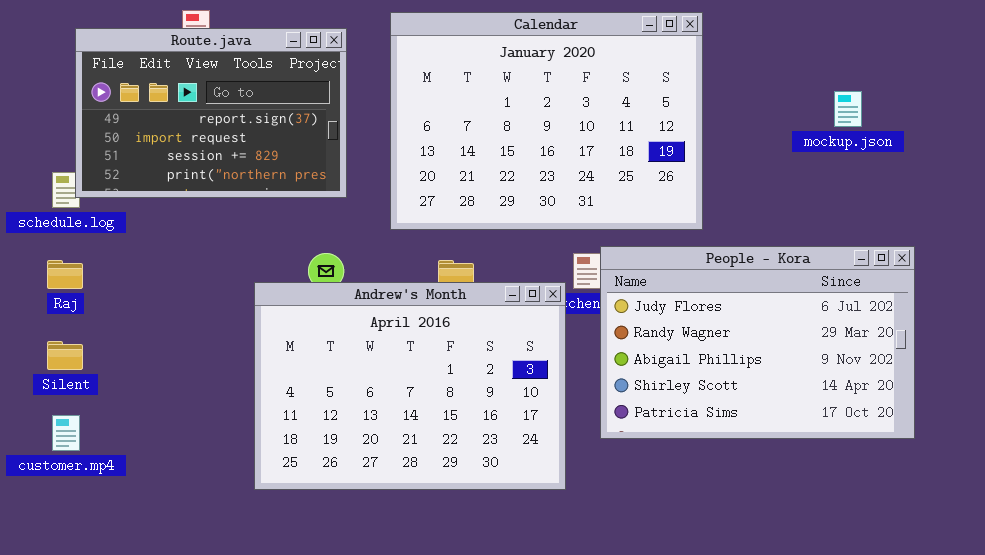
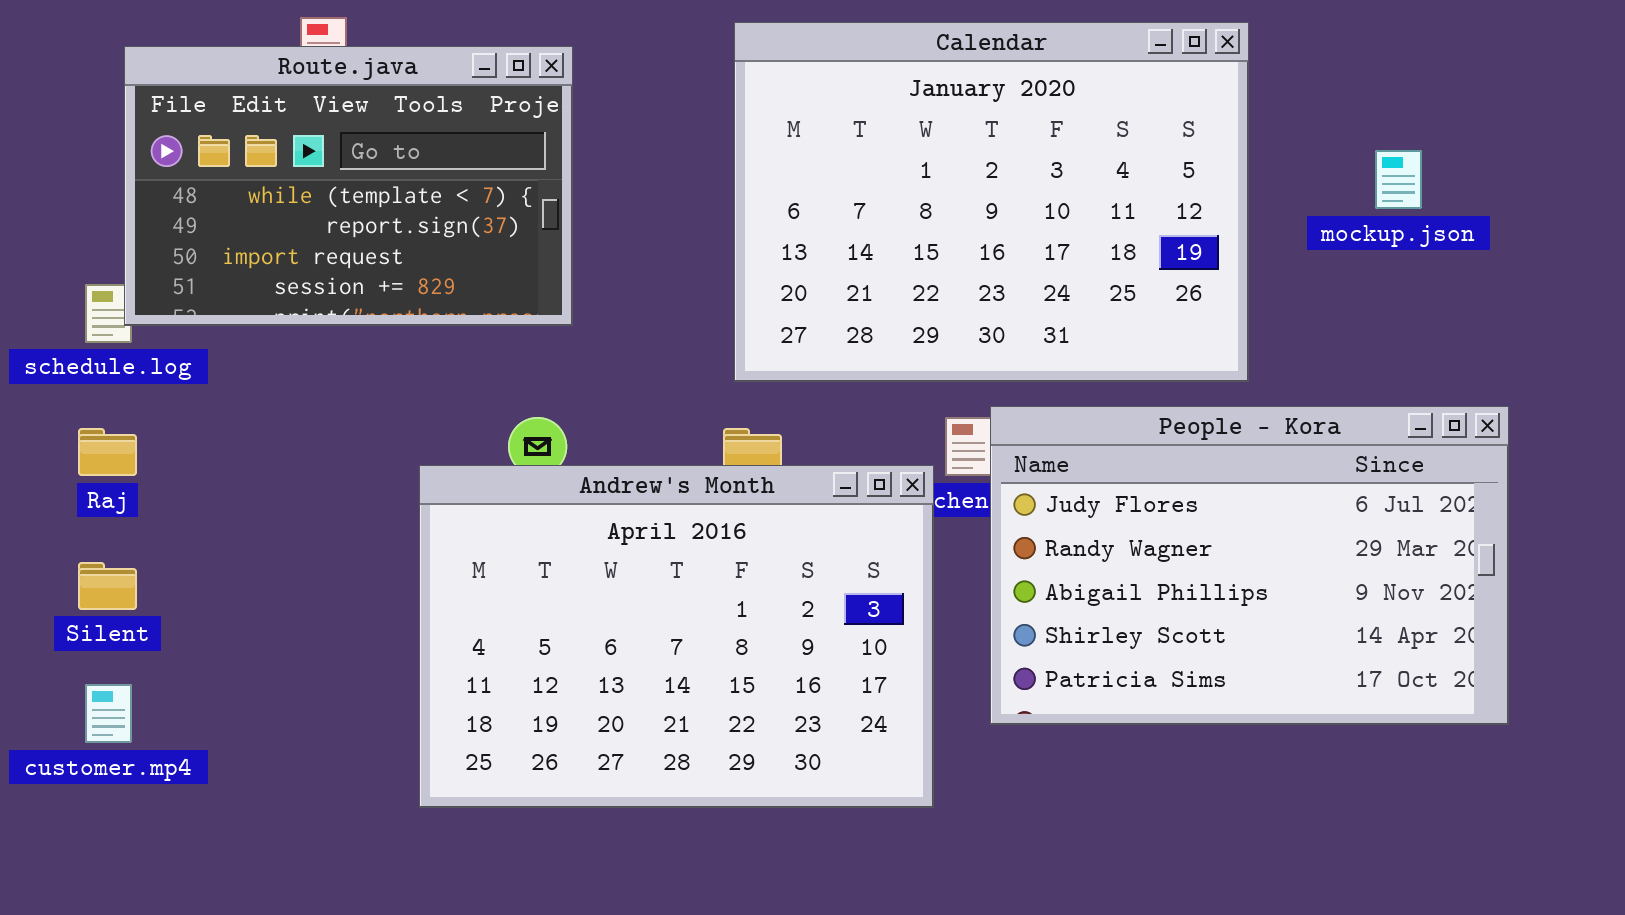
Calendar: [390,12,703,230] -> [734,22,1249,382], moved
Route.java: [75,28,347,198] -> [124,46,573,326], scrolled up 1 row

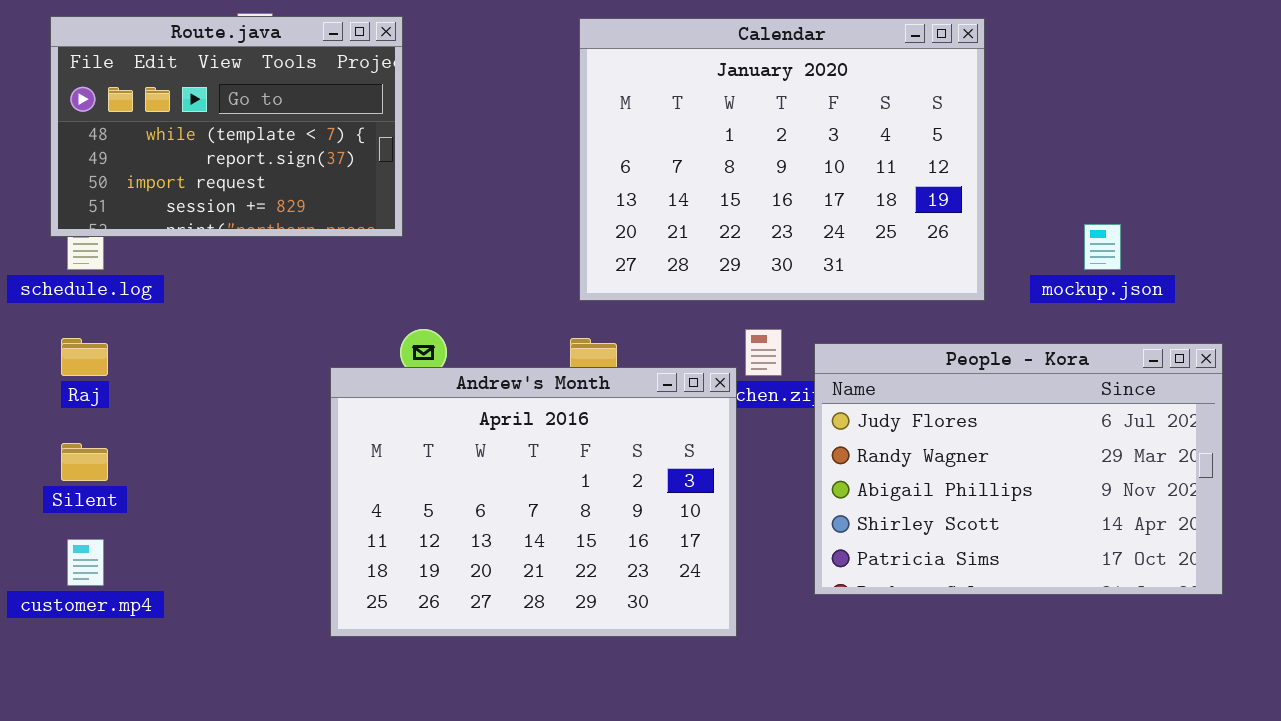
Route.java: [124,46,573,326] -> [50,16,403,237], moved
mockup.json: [1375,150,1422,209] -> [1084,224,1121,270], moved
People - Kora: [990,406,1509,725] -> [814,343,1223,595], moved

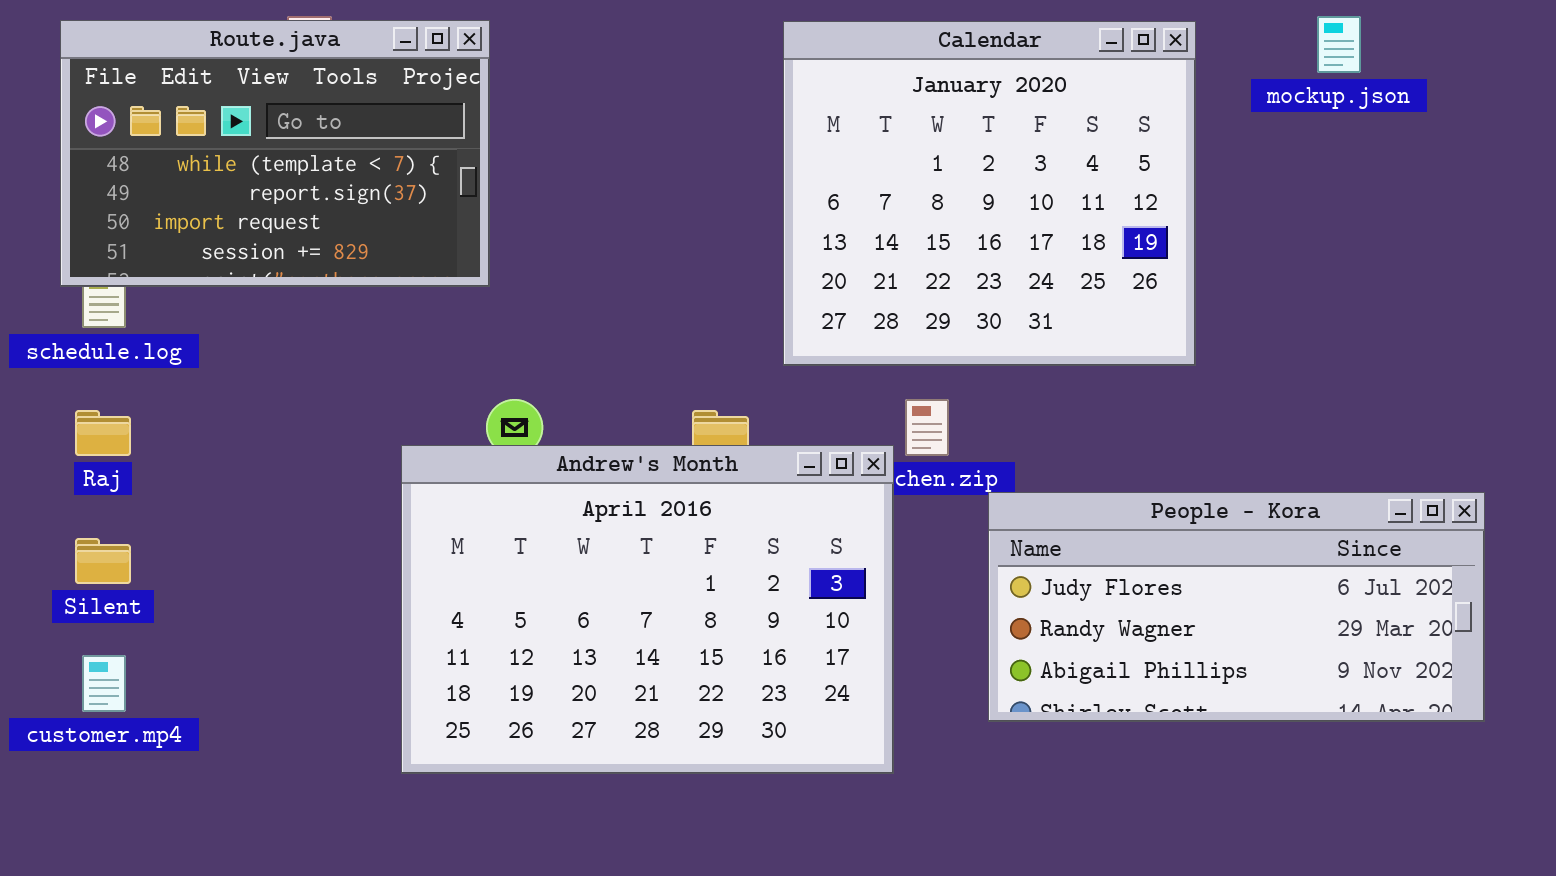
Calendar: [579,18,985,301] -> [783,21,1196,366], resized
mockup.json: [1084,224,1121,270] -> [1317,16,1361,73], moved
People - Kora: [814,343,1223,595] -> [988,492,1485,722], resized

